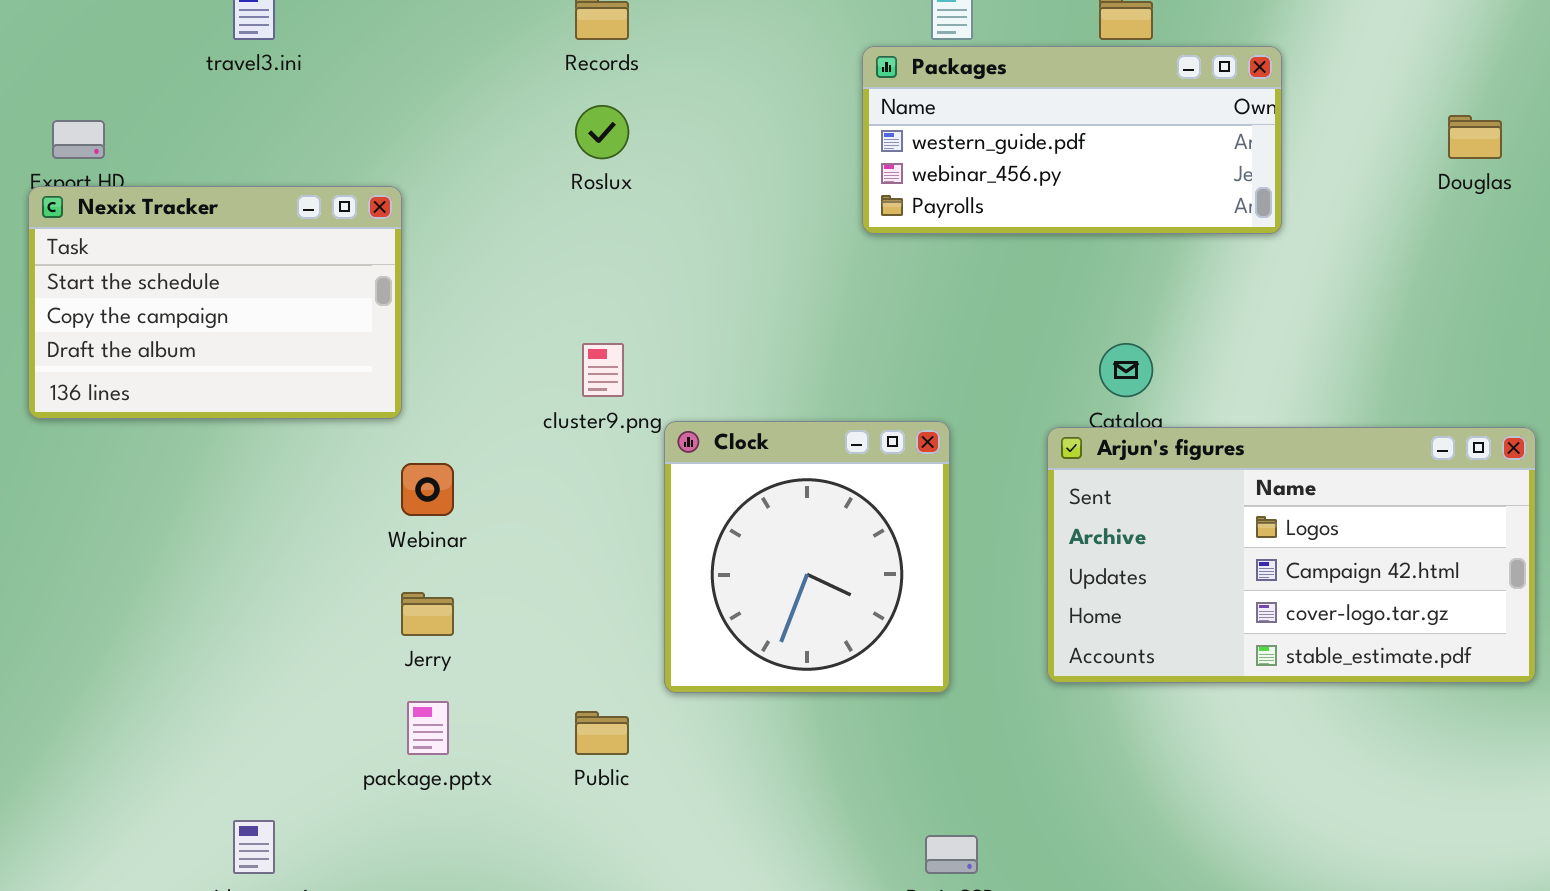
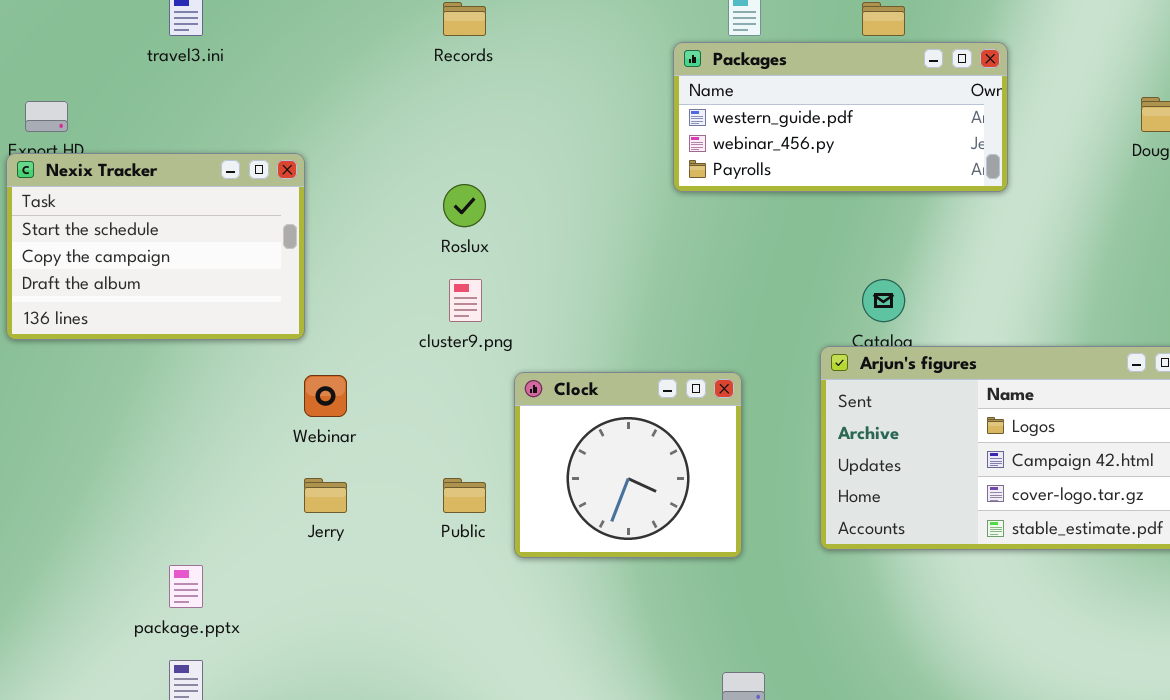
Roslux: [575,105,629,159] -> [443,184,486,227], moved
Clock: [664,421,950,693] -> [514,372,742,558], resized
package.pptx: [407,701,449,755] -> [169,565,203,608], moved
Public: [575,711,629,755] -> [443,478,486,513], moved

